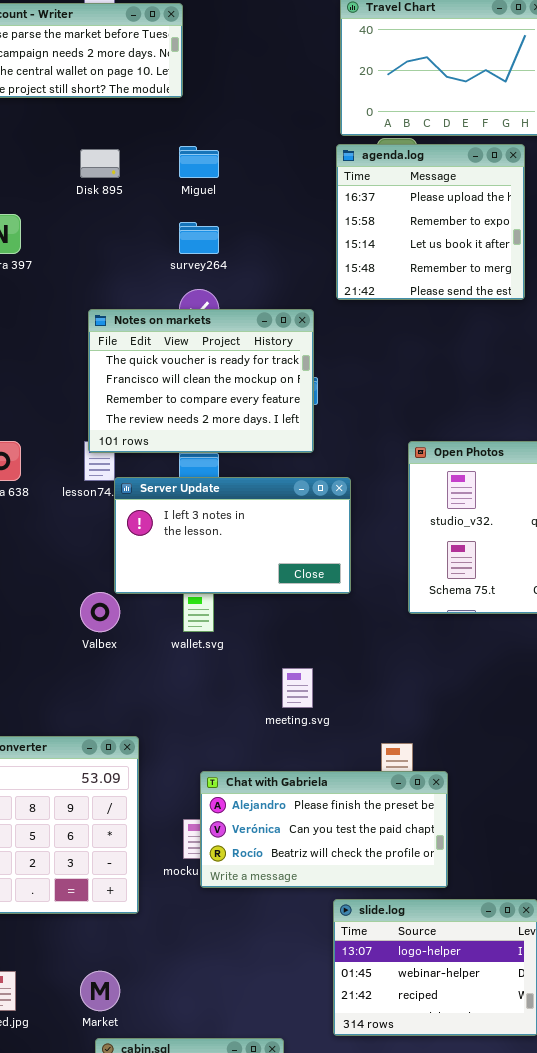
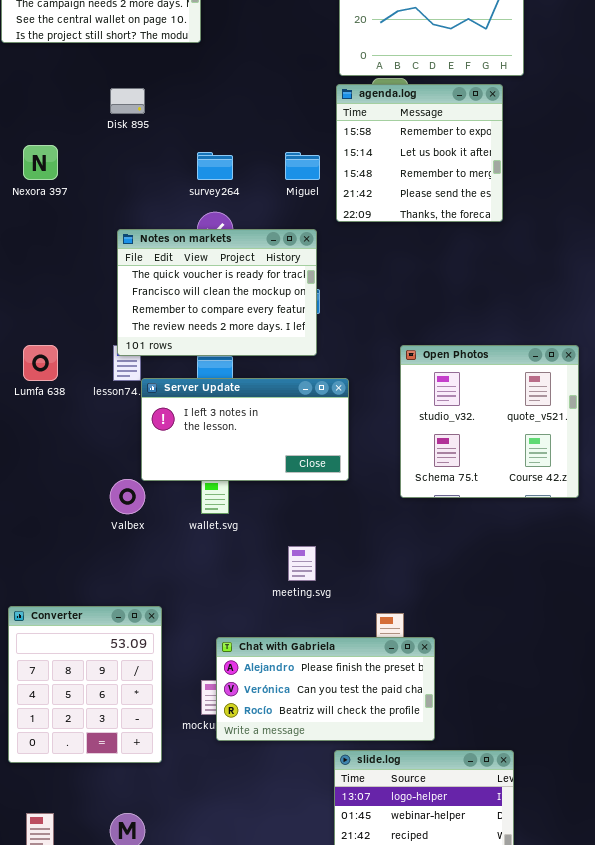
agenda.log: [336,144,525,300] -> [336,84,503,222], scrolled down 1 row
Miguel: [179,146,219,178] -> [285,152,320,180], moved

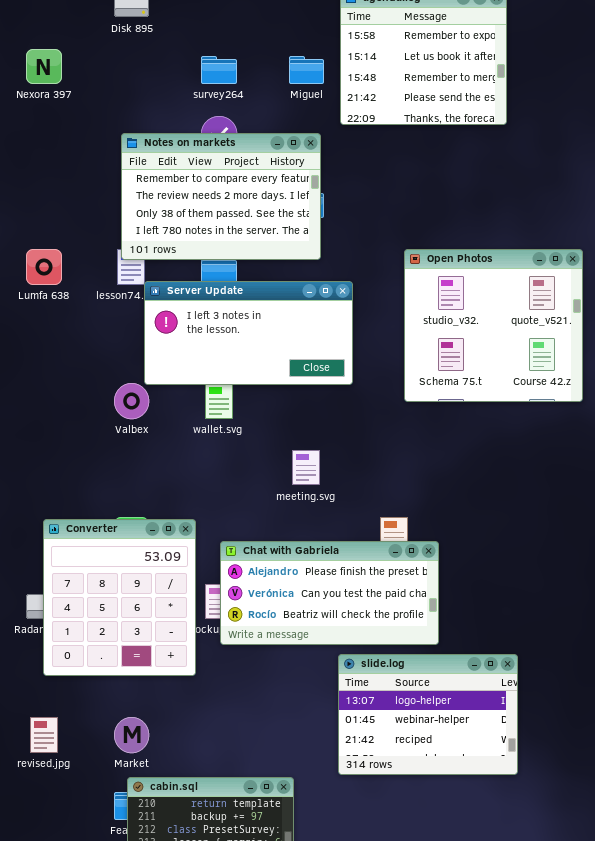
Notes on markets: [117,229,317,356] -> [121,133,321,260], scrolled down 2 rows
Converter: [8,606,162,763] -> [43,519,196,676], moved

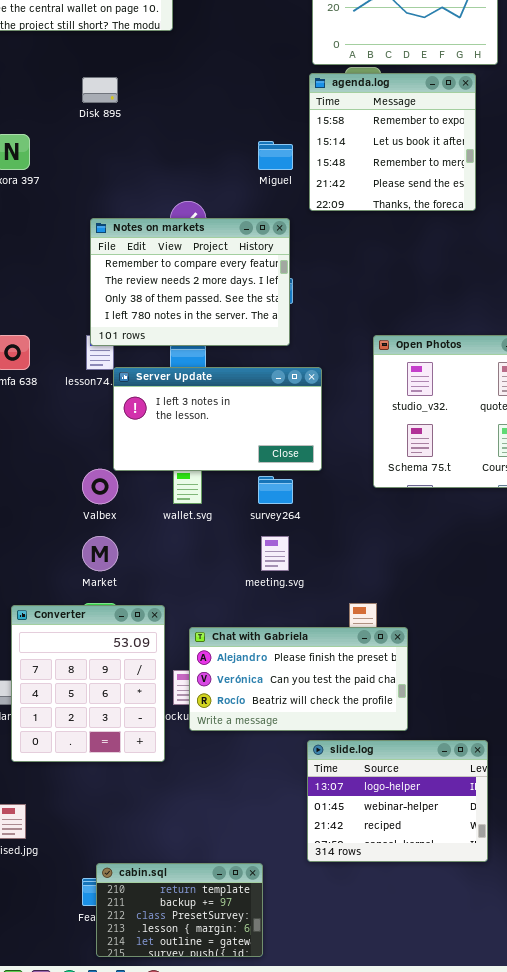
survey264: [201,56,237,84] -> [258,476,293,504], moved
Market: [114,717,149,753] -> [82,536,118,571], moved

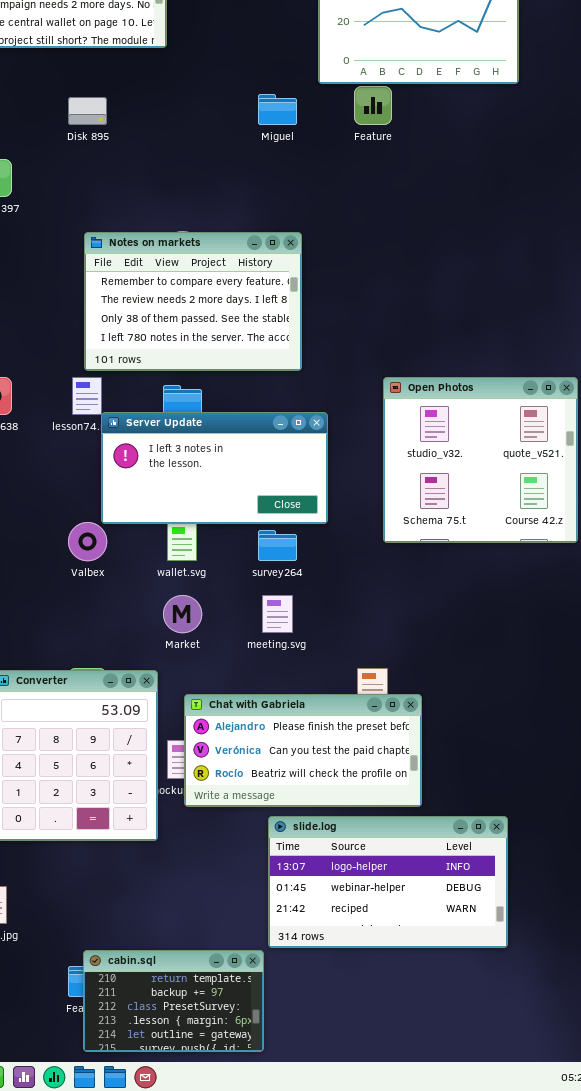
agenda.log: [309,73,476,211] -> none, closed
Miguel: [258,141,293,170] -> [258,94,297,125], moved
Notes on markets: [90,218,290,346] -> [84,232,302,371], moved
Market: [82,536,118,571] -> [163,595,202,633], moved
slide.log: [307,740,488,862] -> [268,816,508,948], resized

